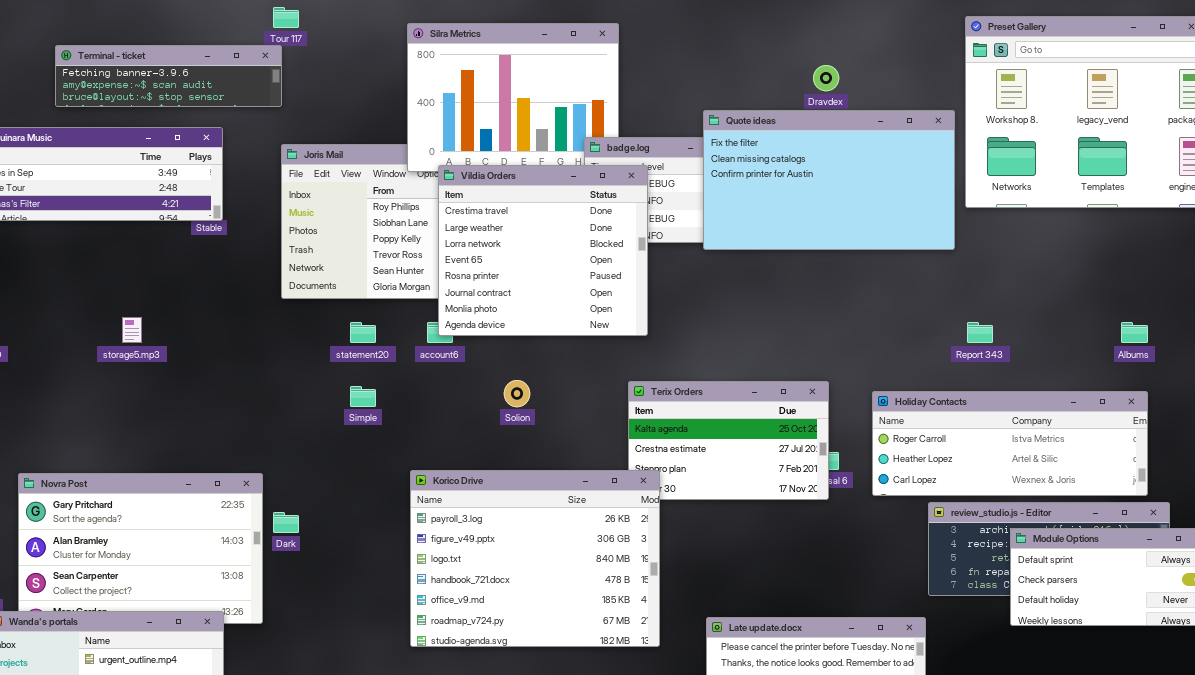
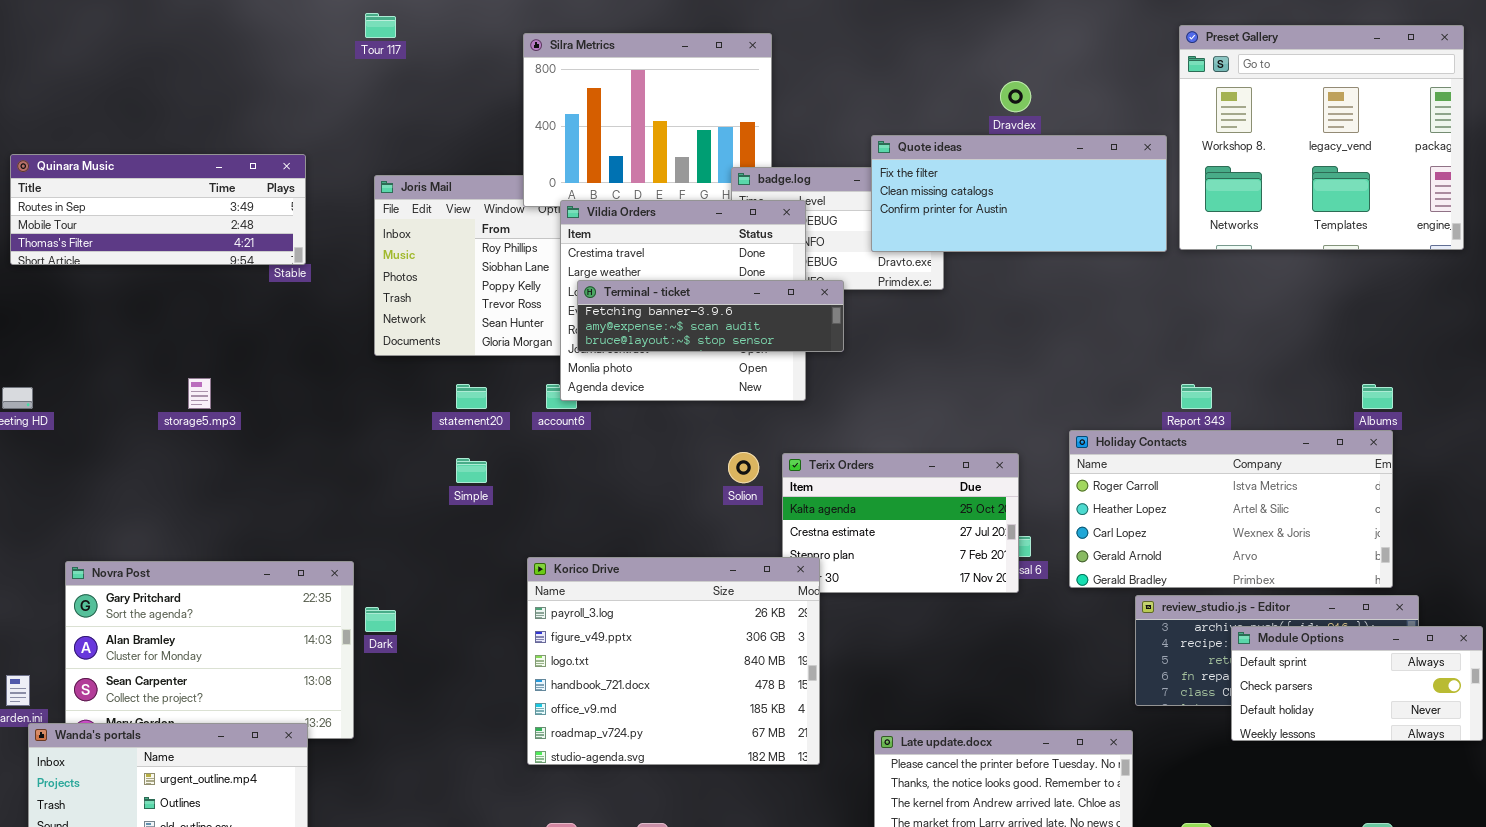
Terminal - ticket: [55,45,282,107] -> [577,280,844,352], moved
Quote ideas: [703,110,955,250] -> [871,135,1167,252], resized
Solion: [504,380,530,407] -> [728,452,759,483], moved
Holiday Contacts: [872,391,1148,496] -> [1069,430,1393,588], resized

